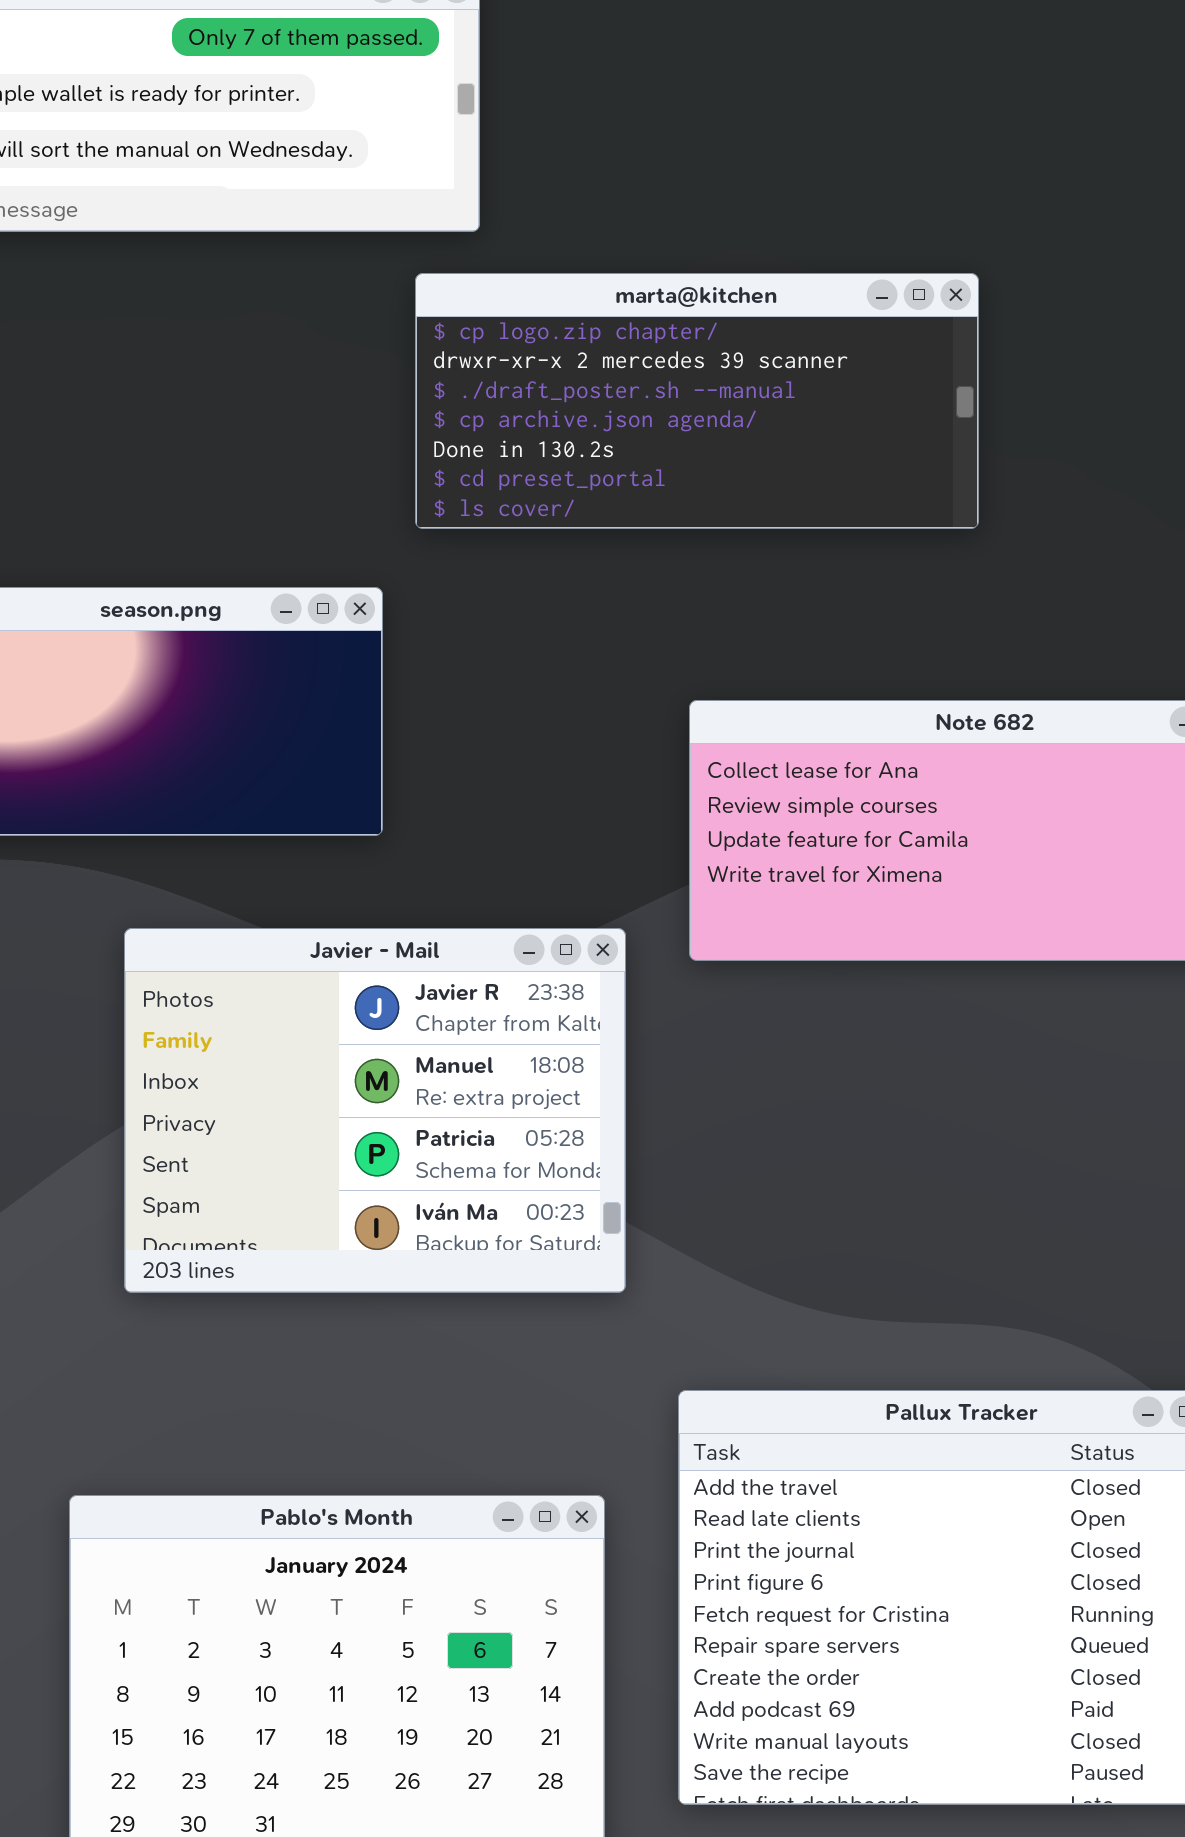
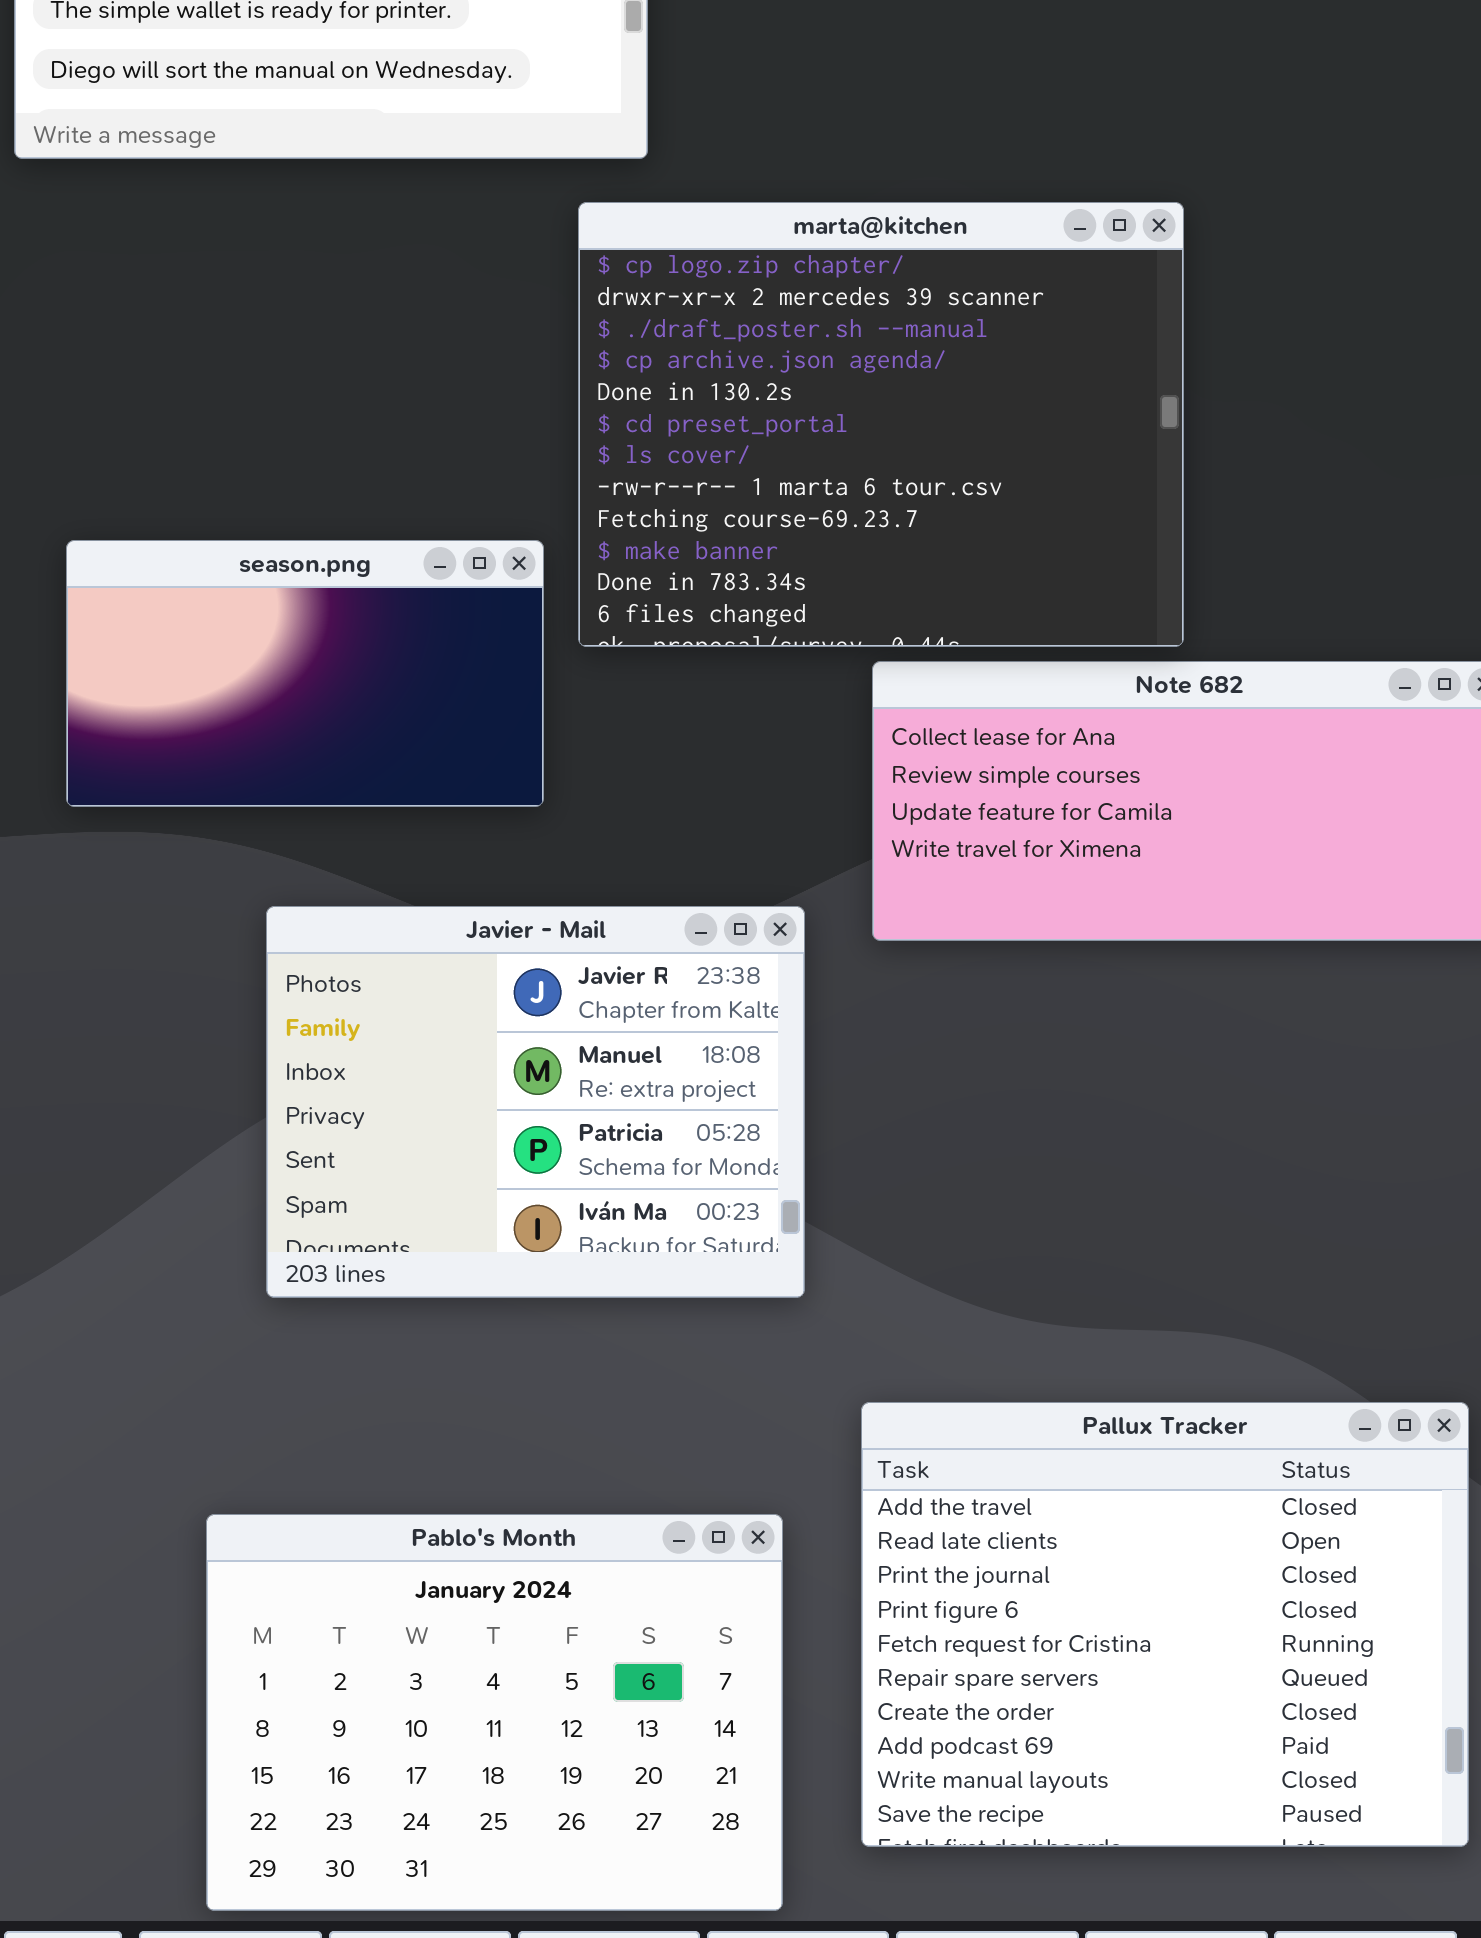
marta@kitchen: [415,273,979,529] -> [578,202,1184,647], resized

